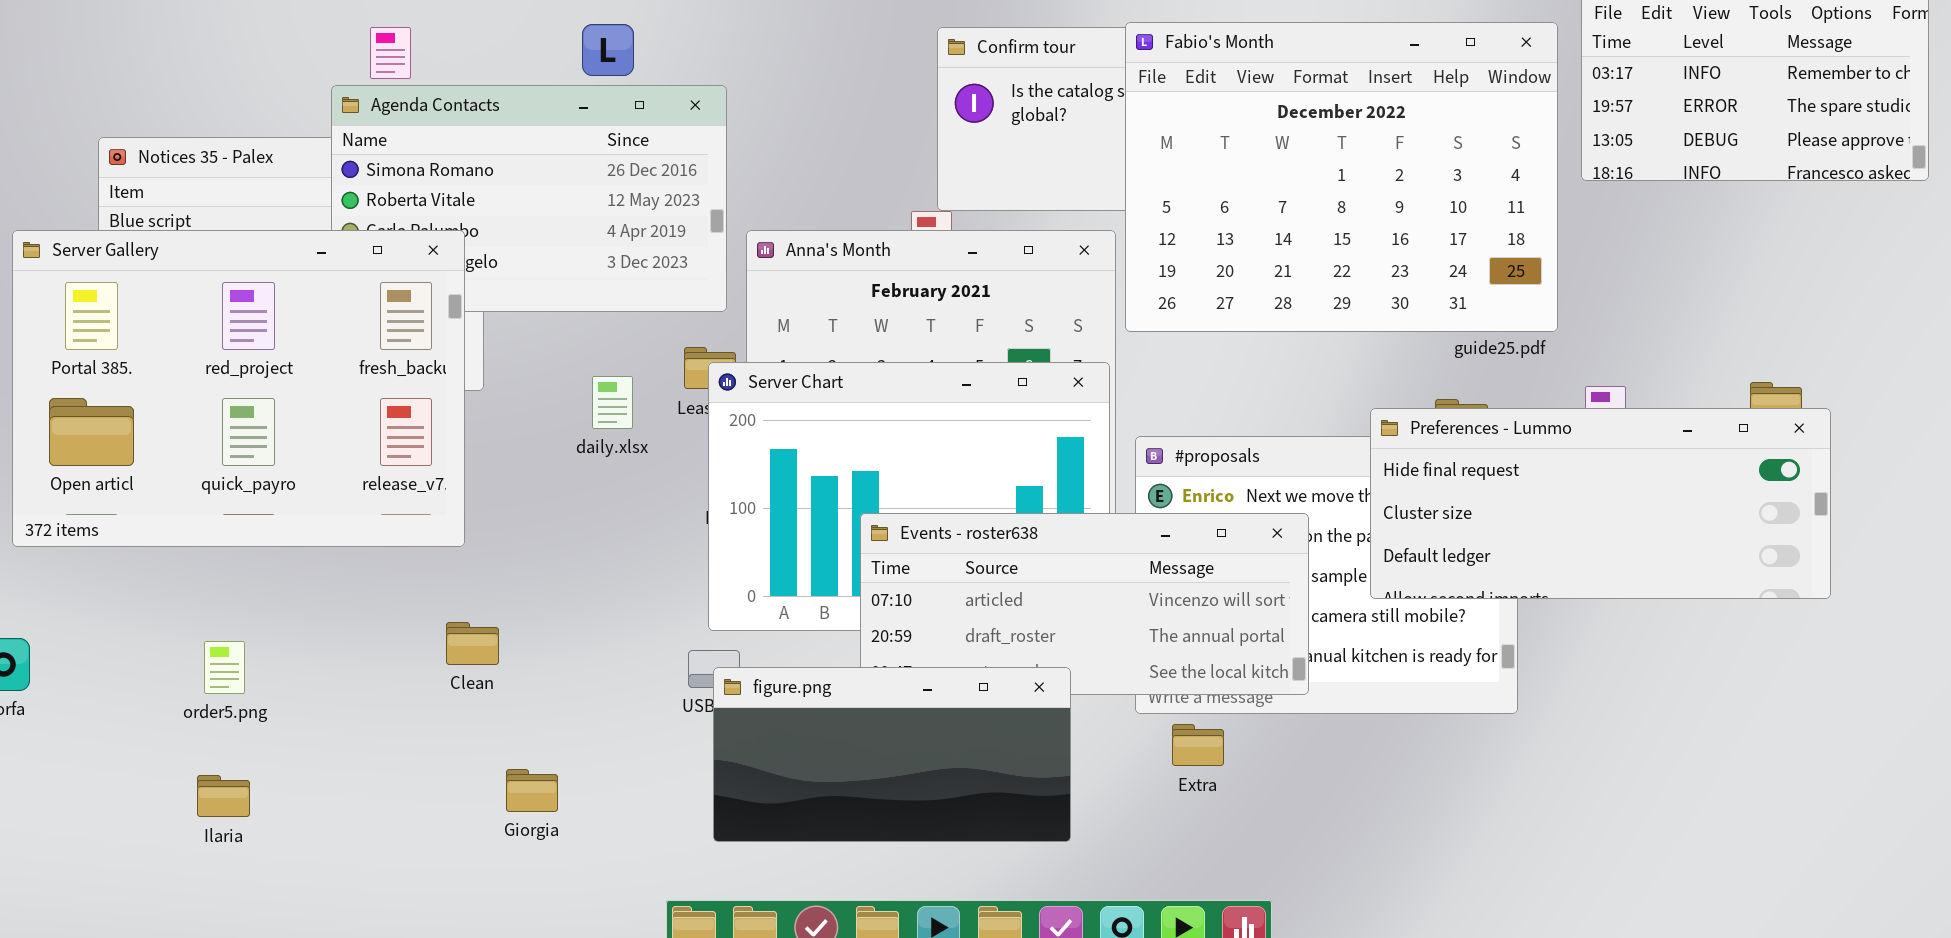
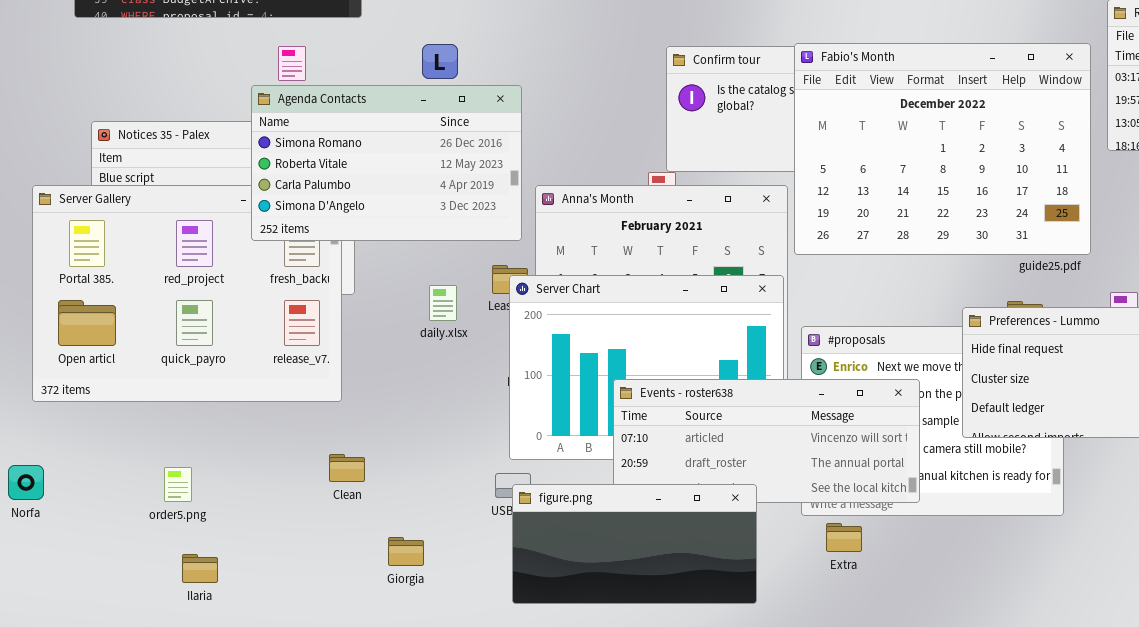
Agenda Contacts: [331,85,727,312] -> [251,85,522,241], raised
Giorgia: [506,769,558,812] -> [388,537,424,566], moved
Ilaria: [197,775,250,817] -> [182,554,218,583], moved

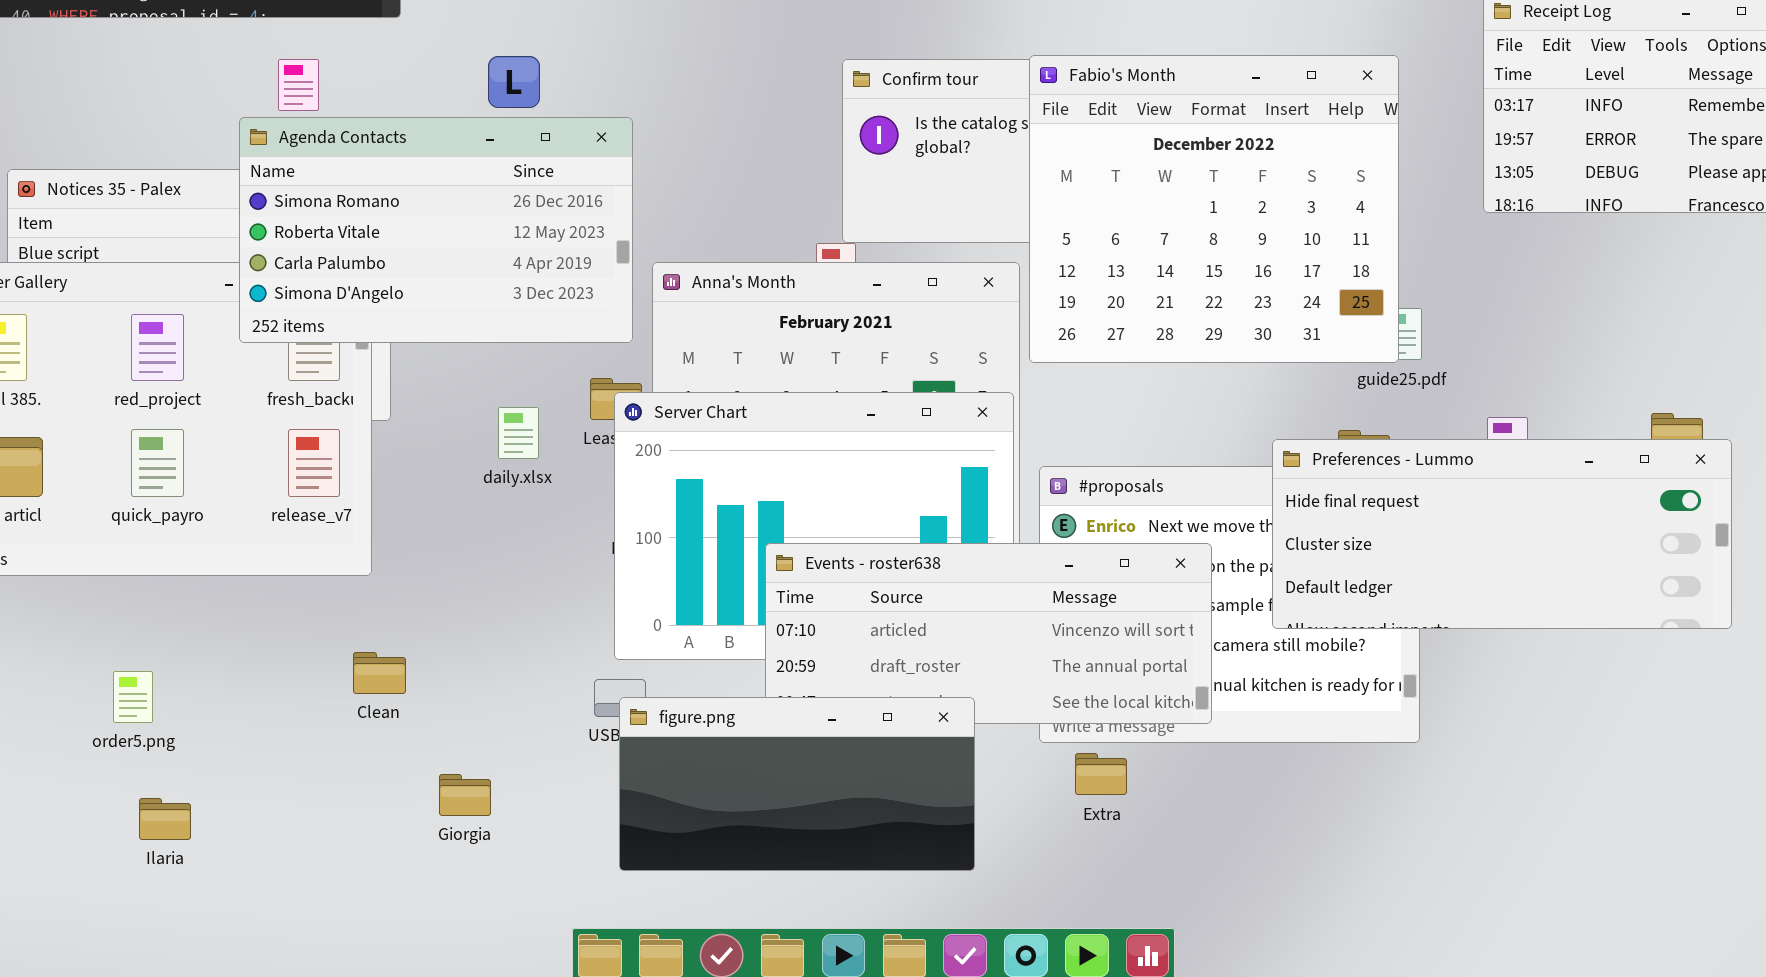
Fabio's Month: [794,43,1091,255] -> [1029,55,1399,363], resized

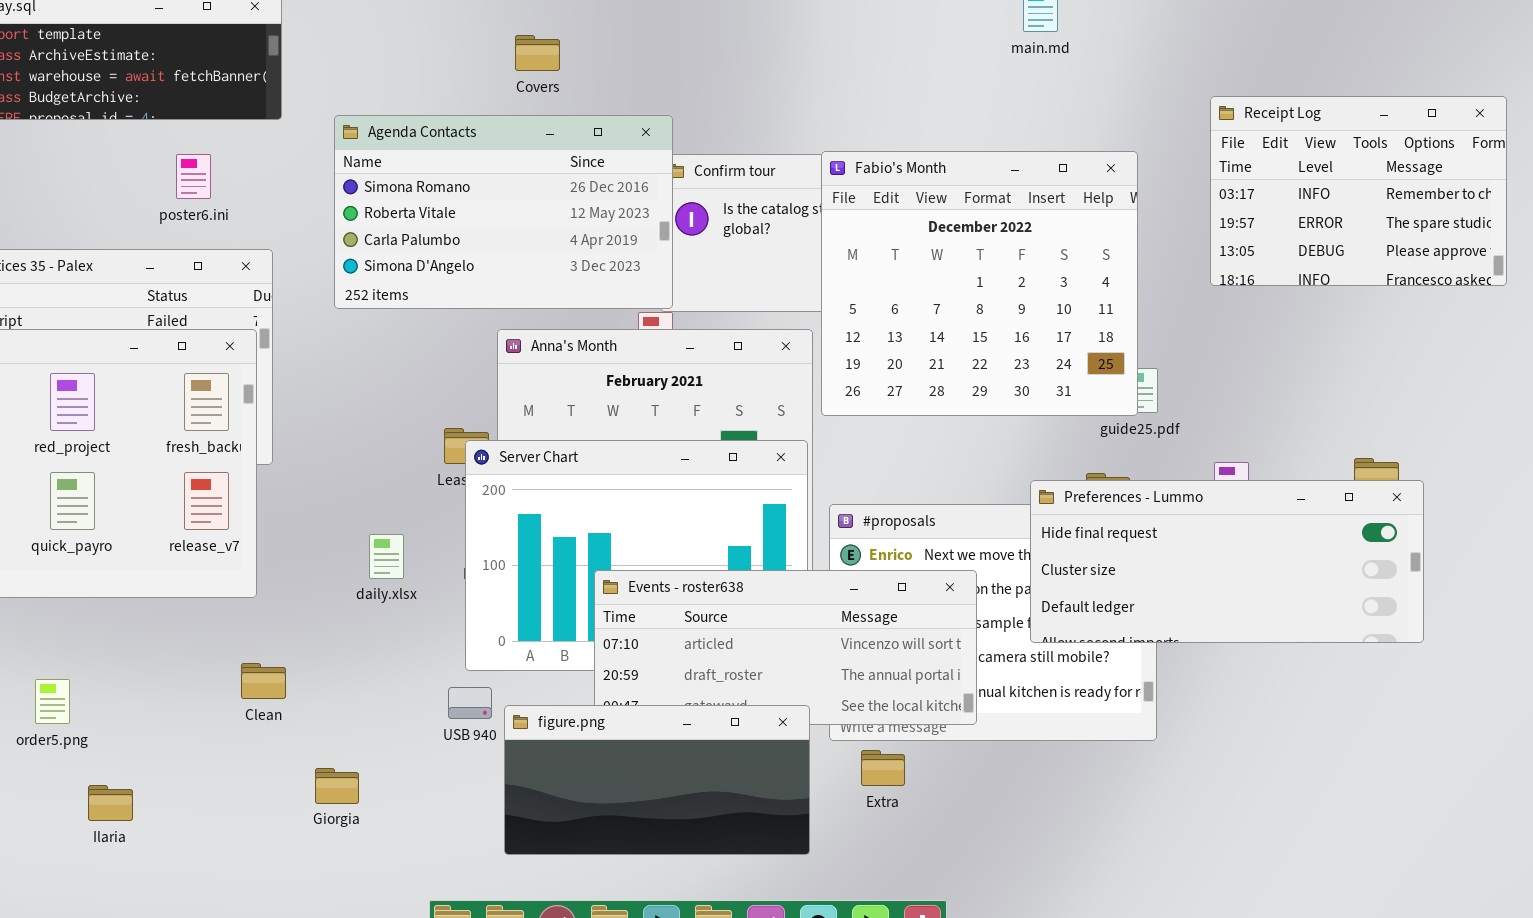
Agenda Contacts: [239,117,633,343] -> [334,115,673,309], moved
daily.xlsx: [498,407,539,459] -> [369,534,404,579], moved
figure.png: [619,697,975,871] -> [504,705,810,855], moved
Ilaria: [139,798,191,840] -> [88,785,133,821], moved

